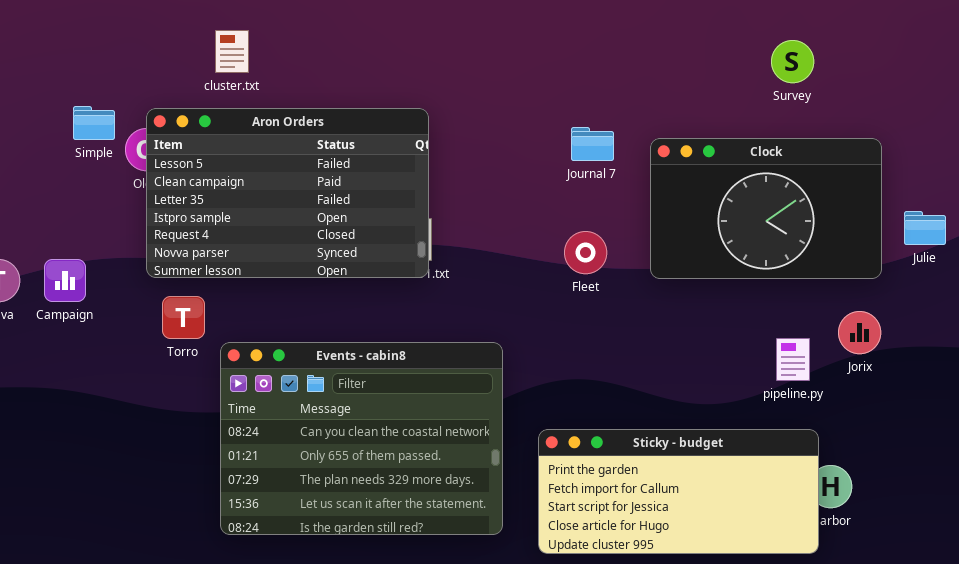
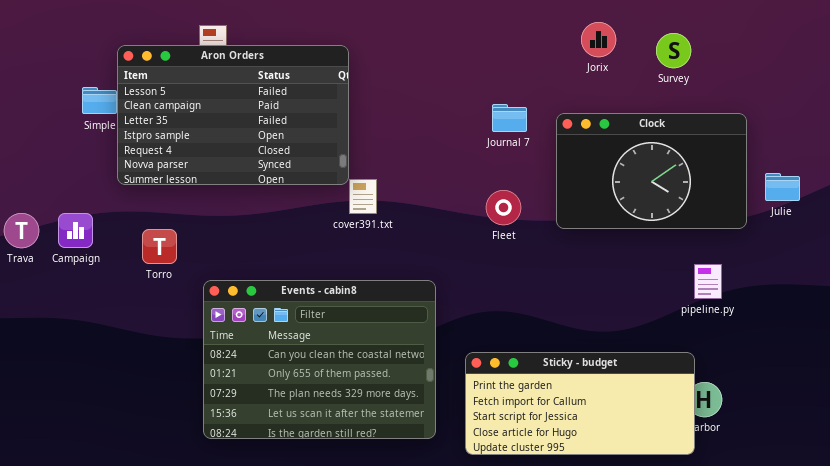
Aron Orders: [146,108,429,278] -> [117,45,349,185], moved
Torro: [162,296,205,339] -> [142,229,177,264], moved
Jorix: [838,311,881,354] -> [581,22,616,57], moved
pipeline.py: [776,338,810,381] -> [694,264,722,299], moved

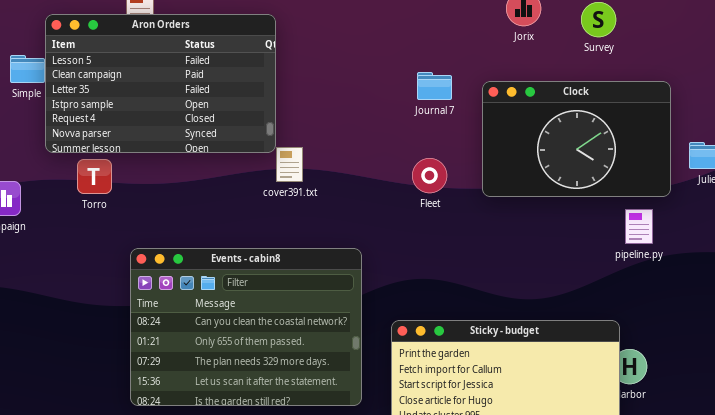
Torro: [142,229,177,264] -> [77,159,112,194], moved
pipeline.py: [694,264,722,299] -> [625,209,653,244], moved

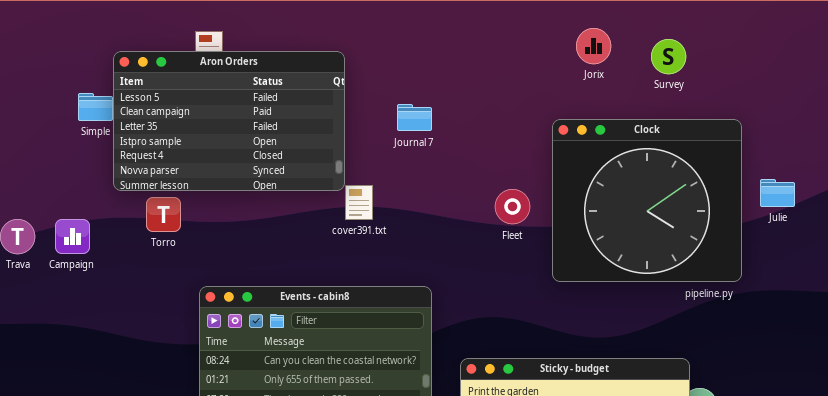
Journal 7: [417,72,452,100] -> [397,104,432,131], moved
Clock: [482,81,671,197] -> [552,119,742,282], resized
Fleet: [412,158,447,193] -> [495,189,530,224], moved

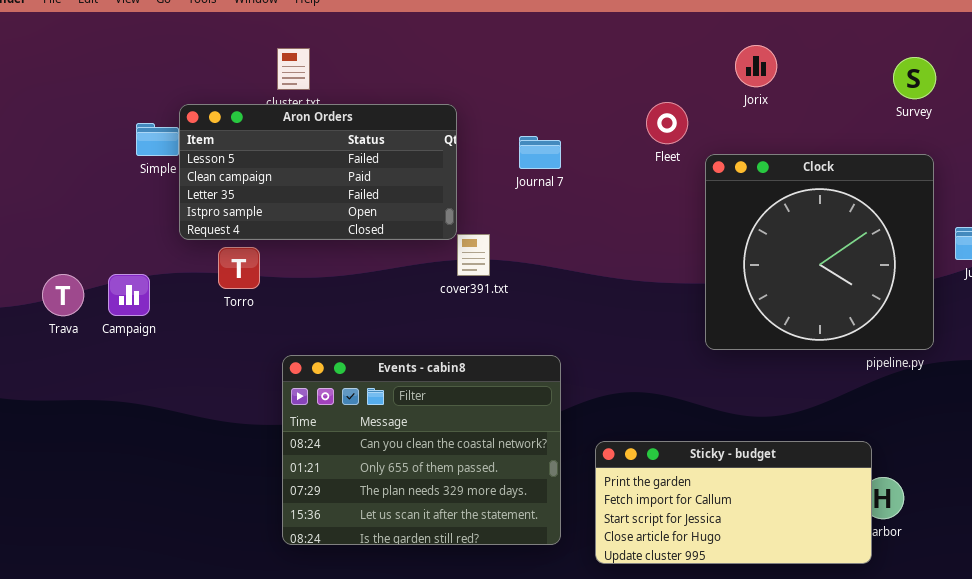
Survey: [651,39,686,74] -> [893,57,936,99], moved
Aron Orders: [113,51,345,191] -> [179,104,457,240], resized
Fleet: [495,189,530,224] -> [646,102,688,144], moved

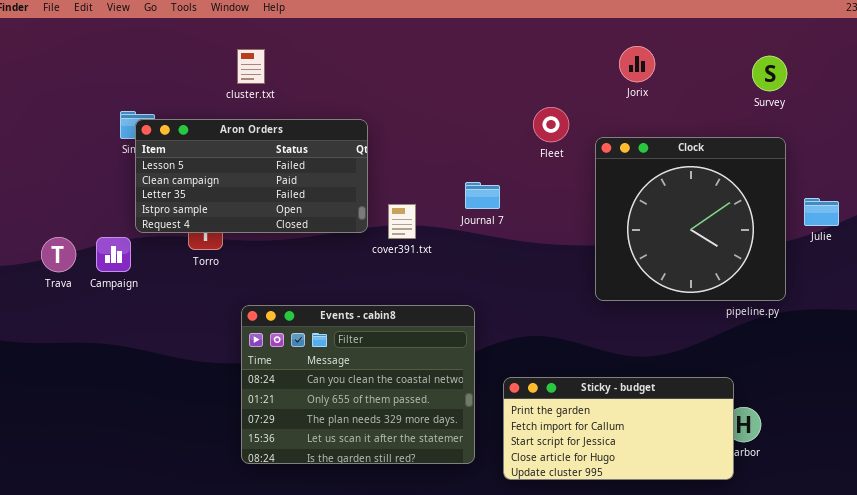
Fleet: [646,102,688,144] -> [533,107,569,142], moved
Aron Orders: [179,104,457,240] -> [135,119,368,233], moved
Journal 7: [519,136,561,169] -> [465,182,500,209], moved

